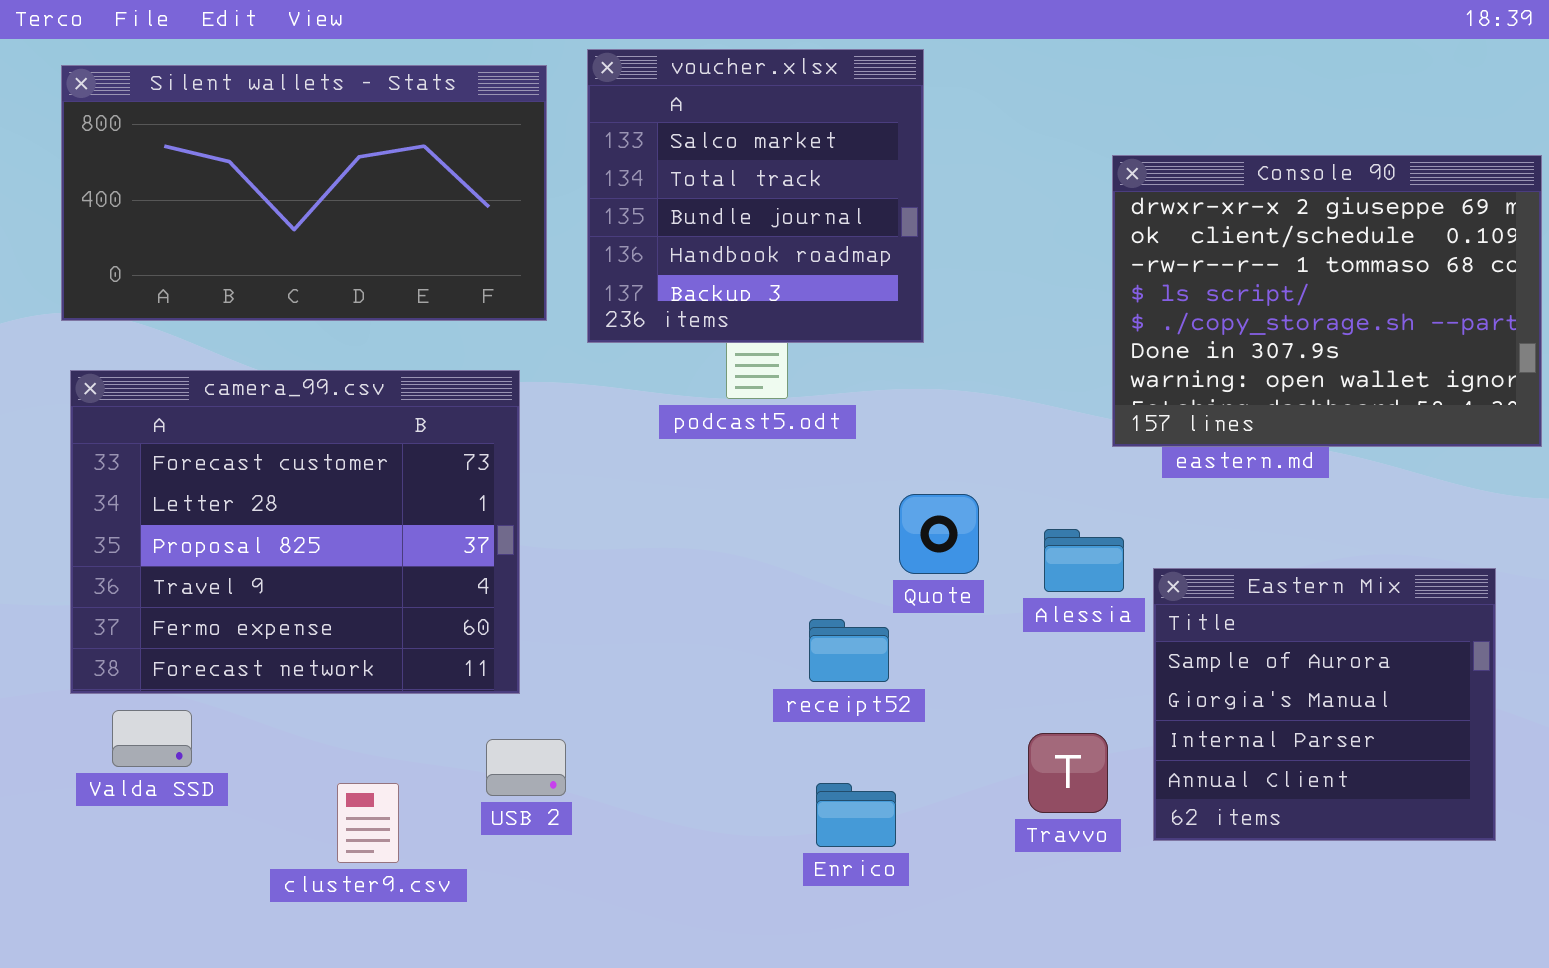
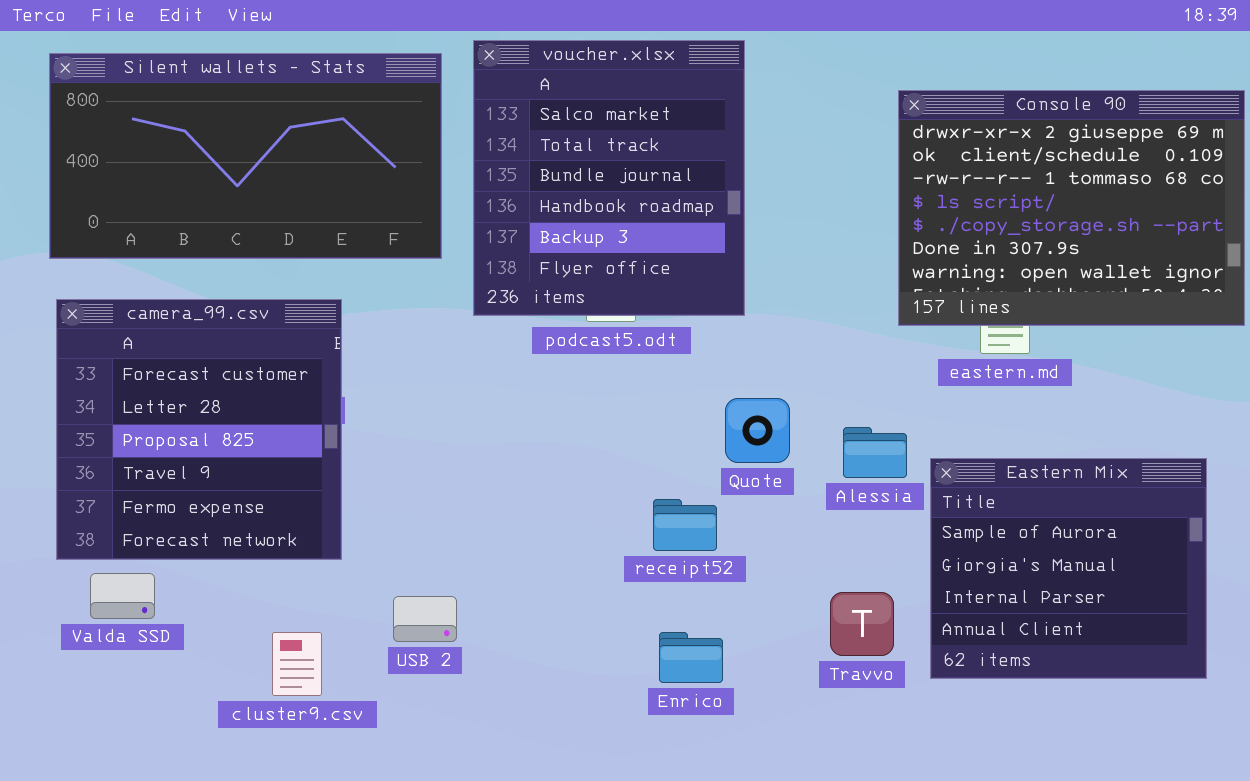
voucher.xlsx: [587,49,924,343] -> [473,40,745,316], resized
Console 90: [1112,155,1542,447] -> [898,90,1245,326], moved
camera_99.csv: [70,370,520,694] -> [56,299,342,560], resized

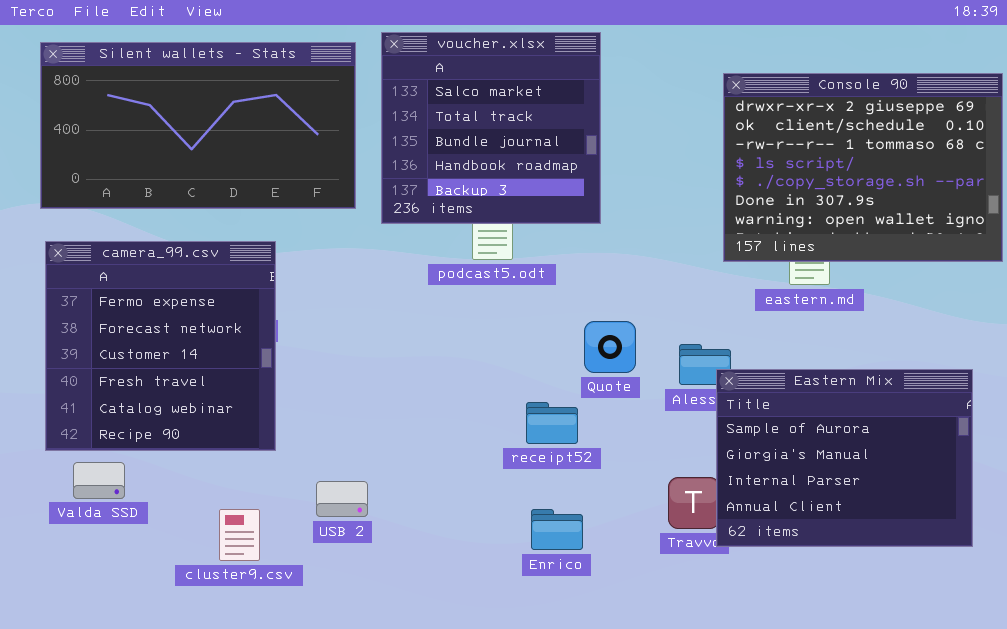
voucher.xlsx: [473,40,745,316] -> [381,32,601,224], resized
camera_99.csv: [56,299,342,560] -> [45,241,276,451], scrolled down 4 rows
Eastern Mix: [930,458,1207,679] -> [716,369,973,547], resized

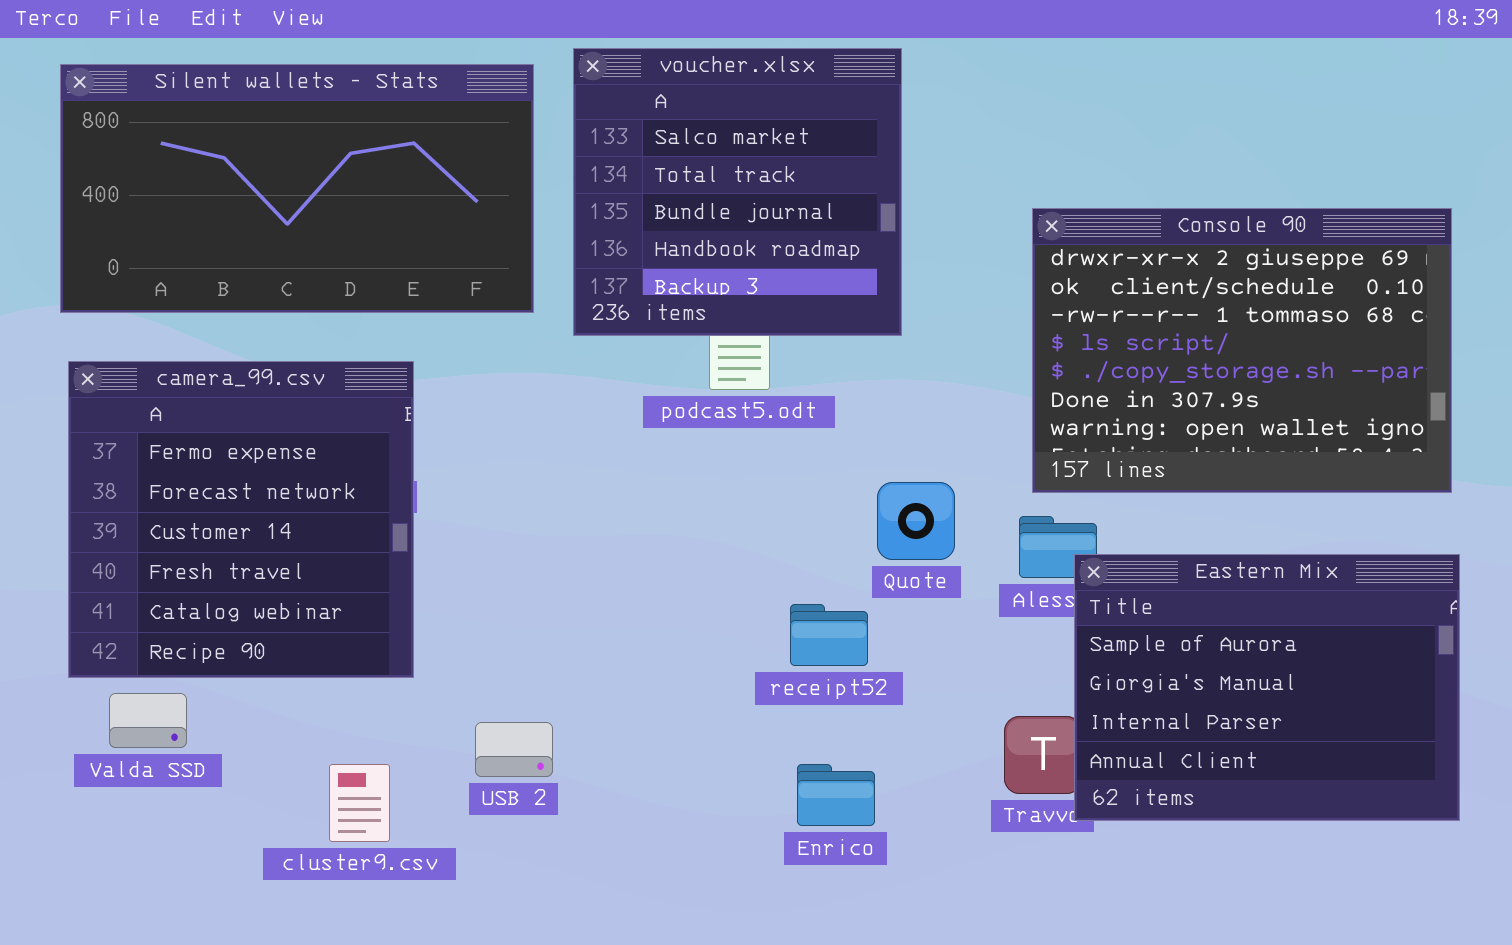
Console 90: [723,73,1003,262] -> [1032,208,1452,493], moved

